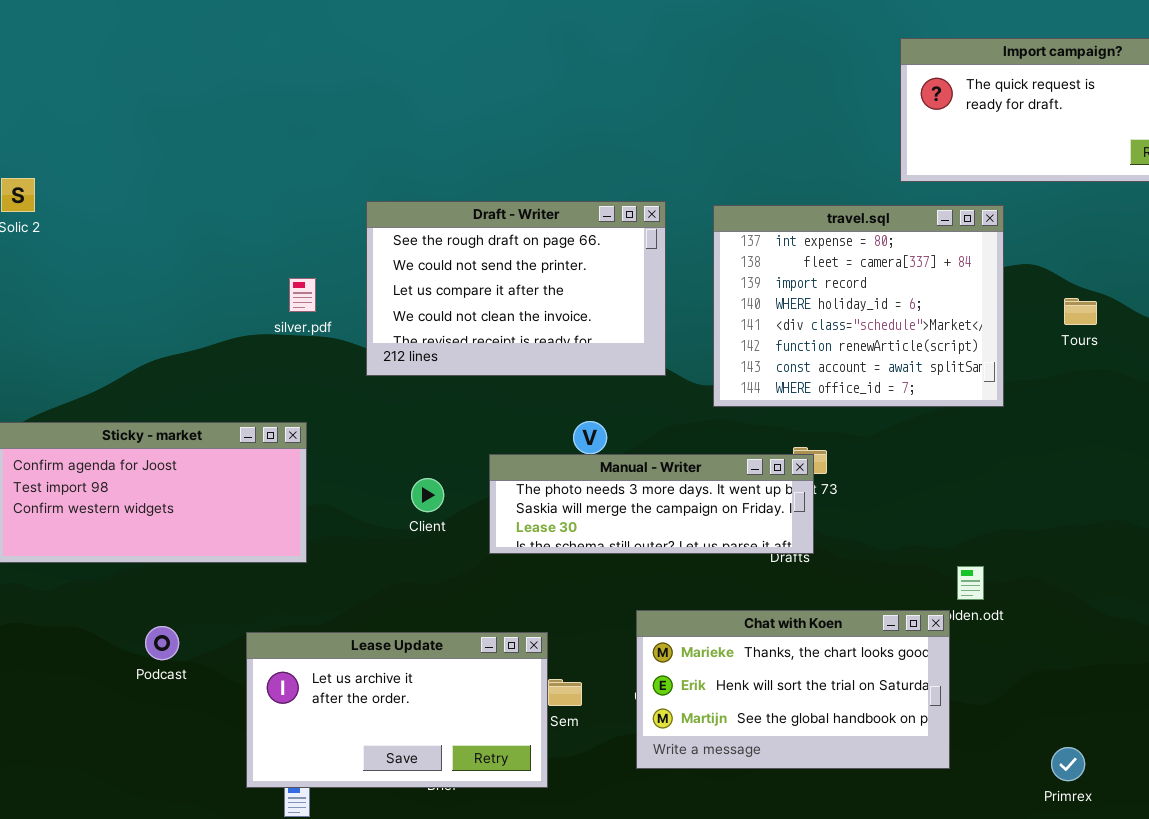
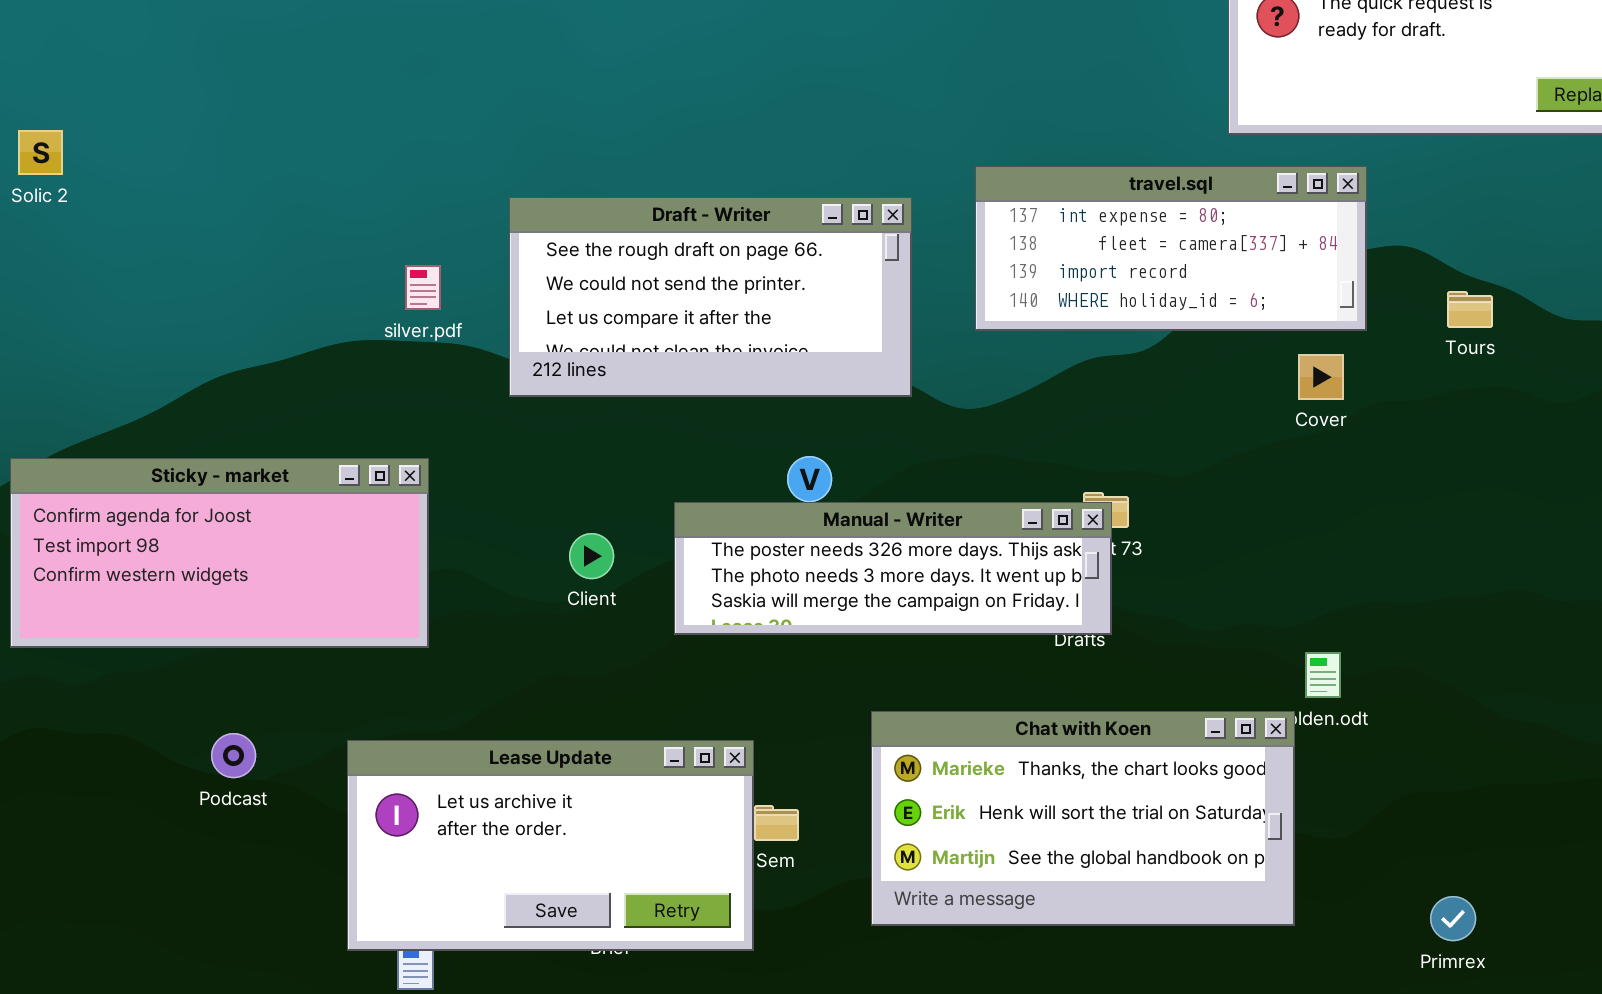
Draft - Writer: [366,201,666,376] -> [509,197,912,397], resized
travel.sql: [713,205,1004,407] -> [975,166,1367,331], resized
Manual - Writer: [489,454,814,554] -> [674,502,1112,635], scrolled up 1 row

